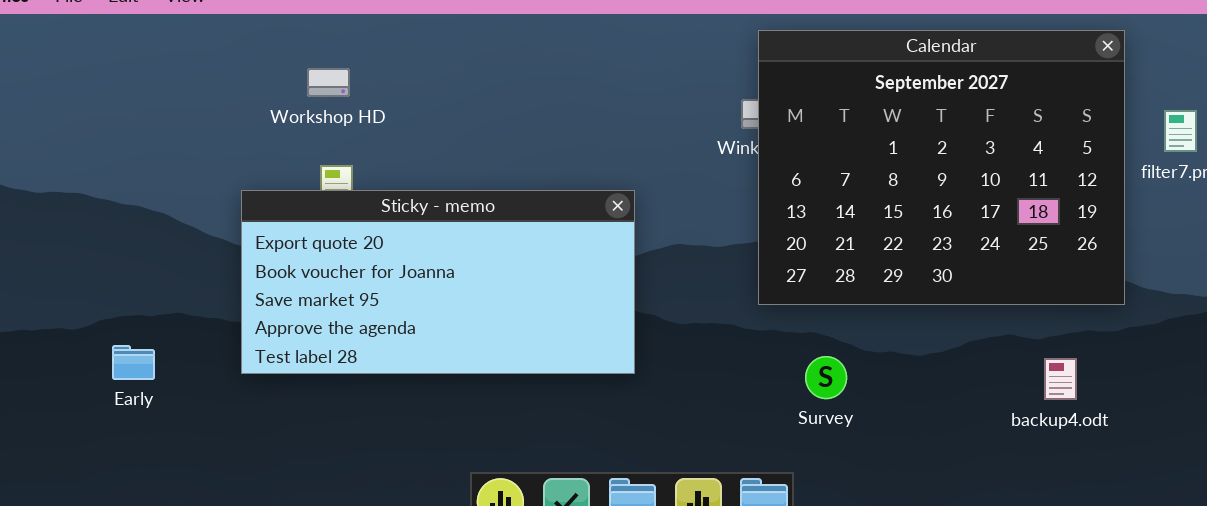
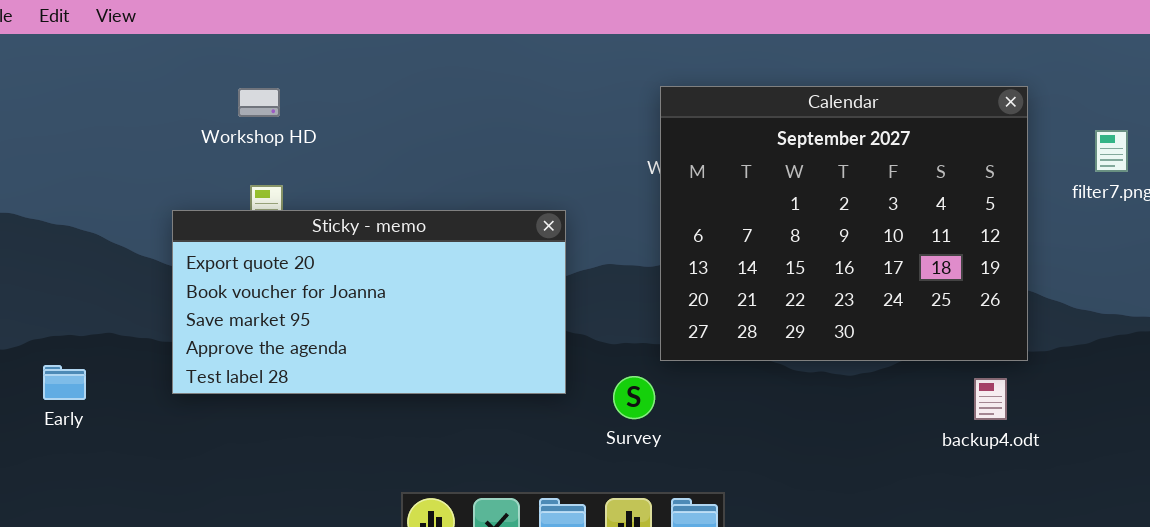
Calendar: [758,30,1125,305] -> [660,86,1028,361], moved
Survey: [805,356,847,399] -> [613,376,655,419], moved

